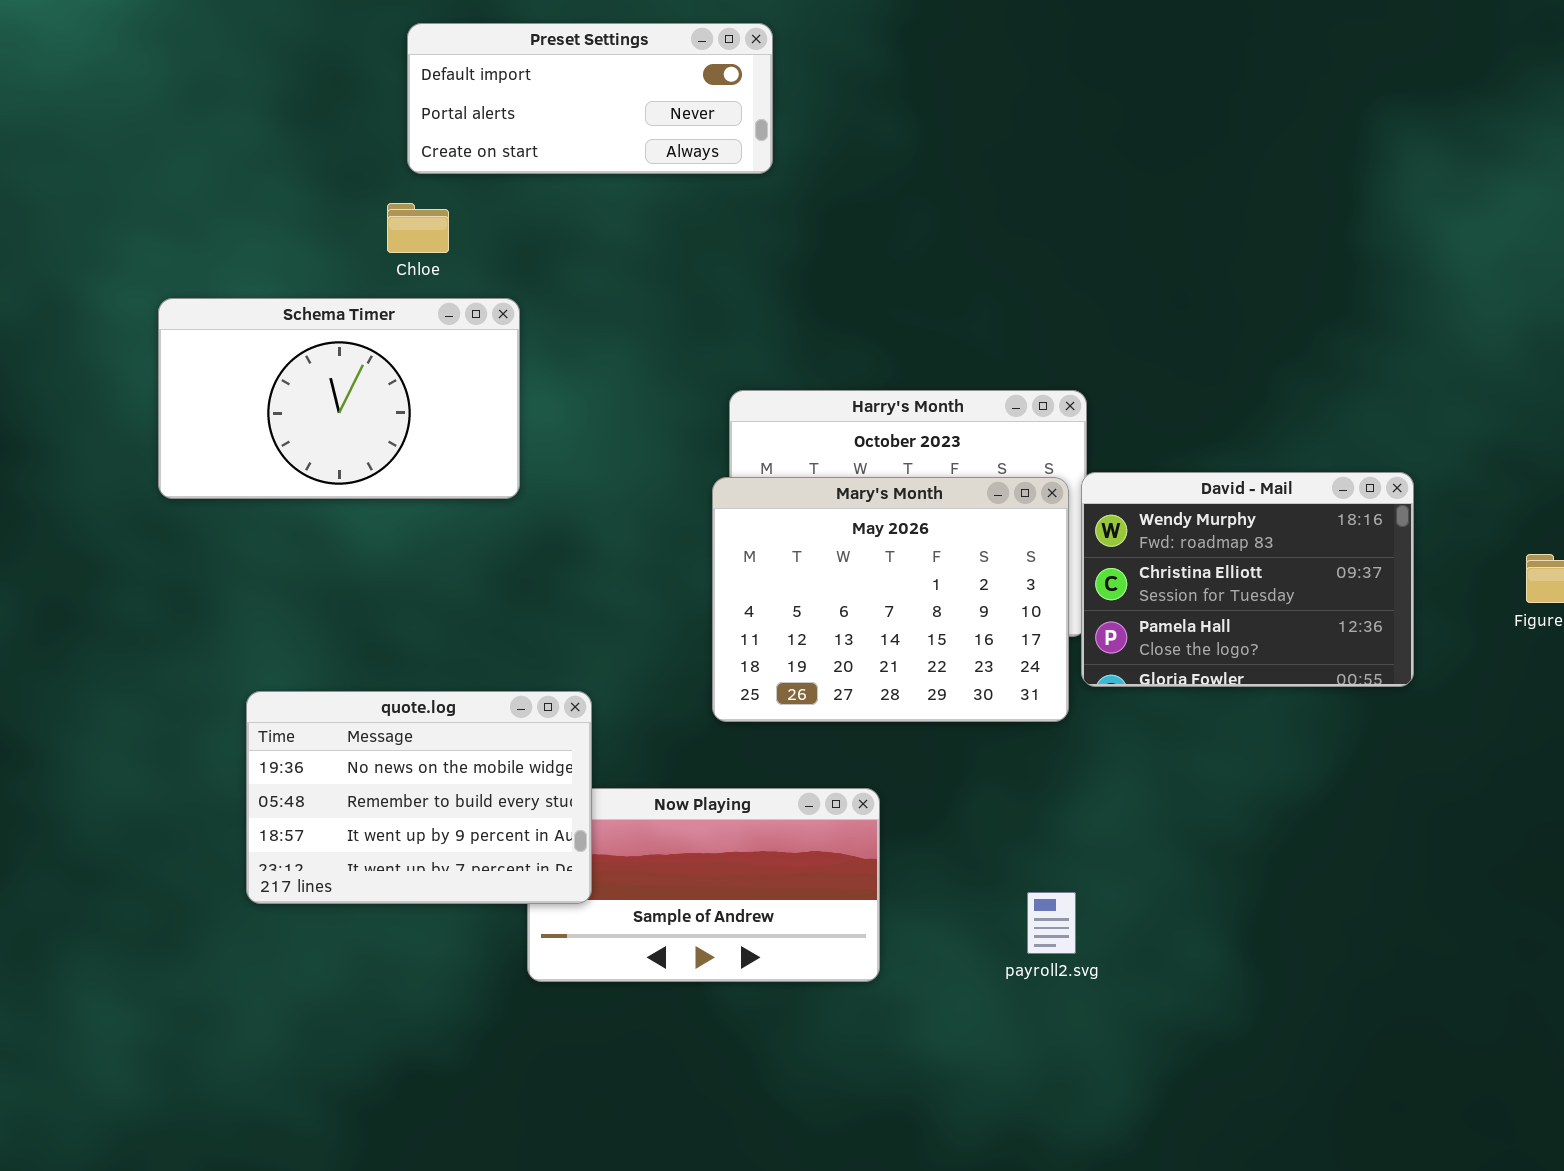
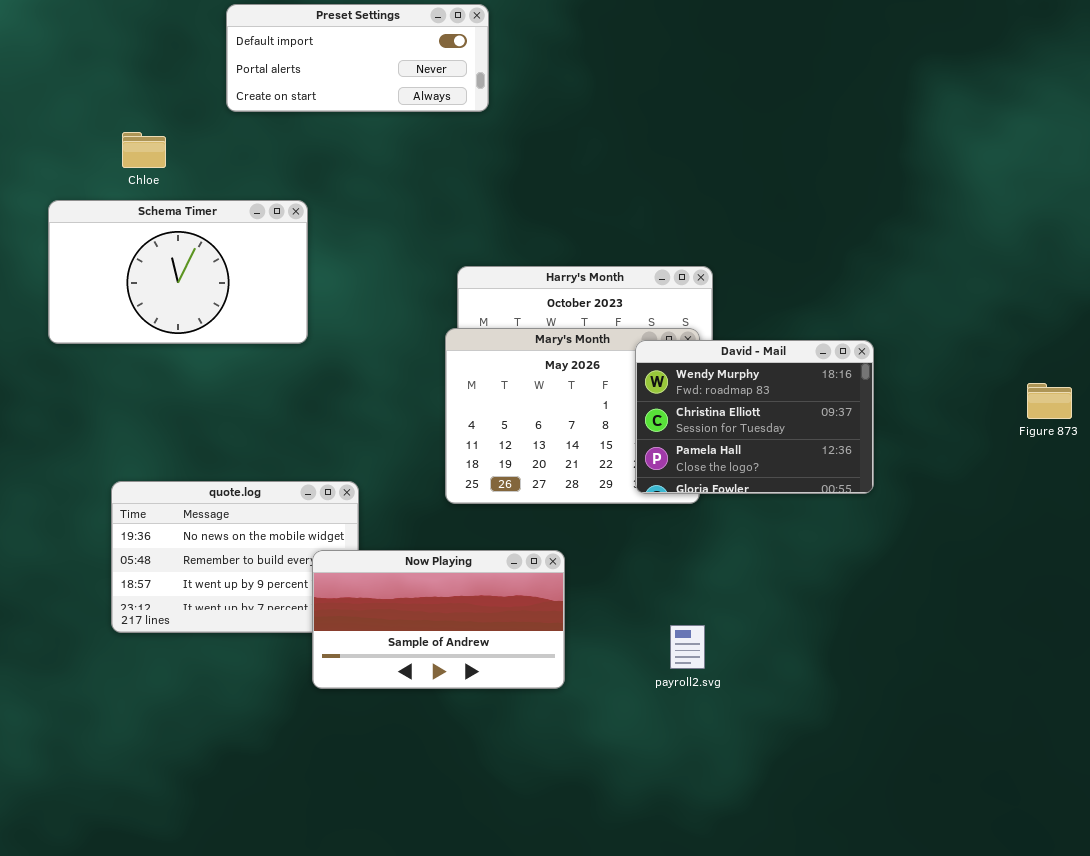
Chloe: [387,203,449,253] -> [122,132,166,168], moved
David - Mail: [1081,472,1414,687] -> [635,340,874,494], moved
Now Playing: [527,788,880,982] -> [312,550,565,689], raised

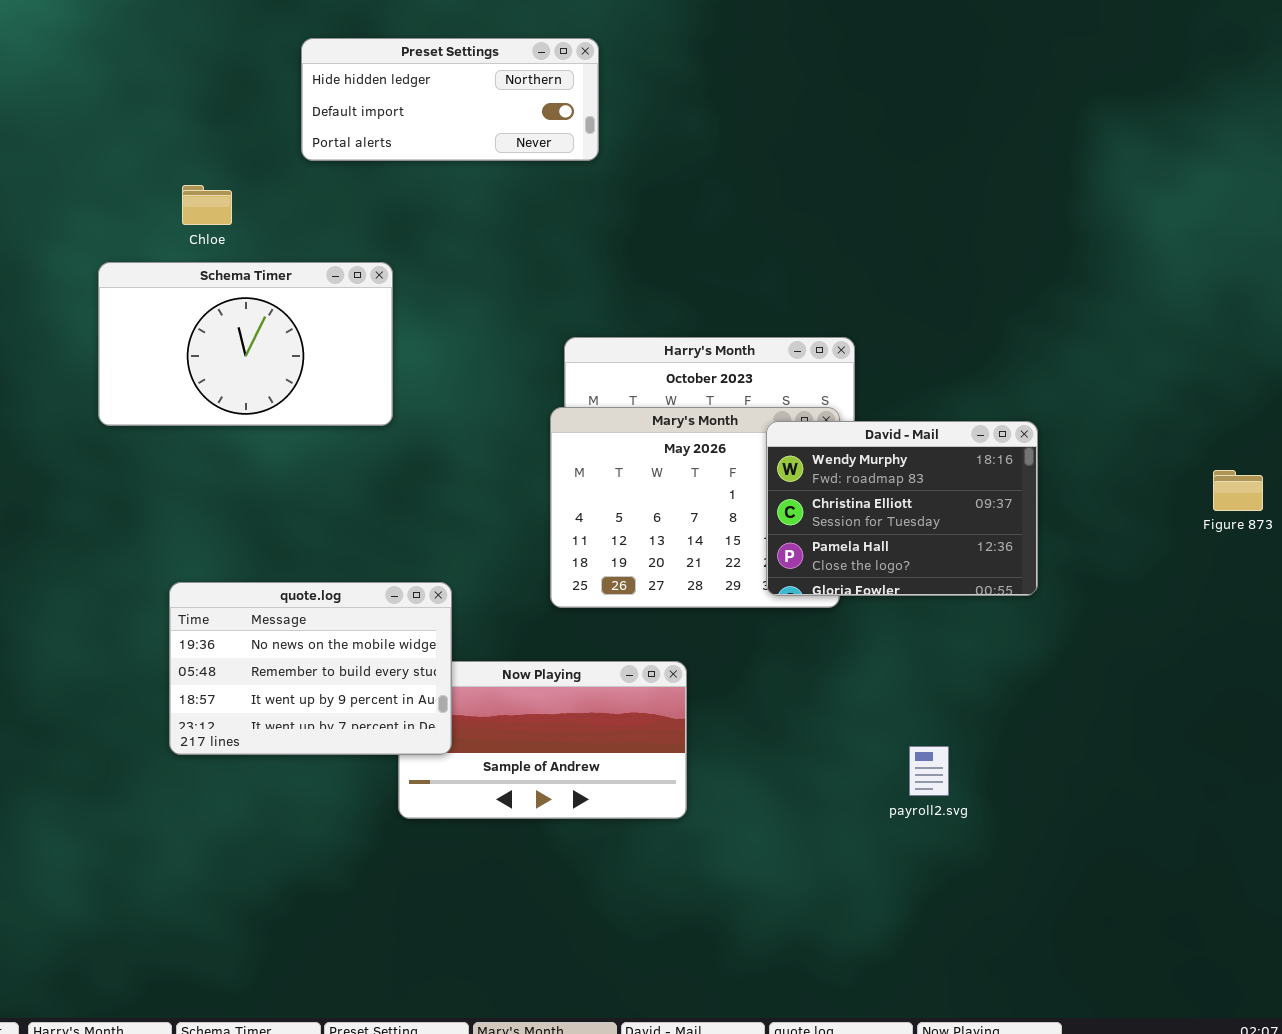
Preset Settings: [226,4,489,112] -> [301,38,599,161], scrolled up 1 row
quote.log: [111,481,359,633] -> [169,582,452,755], raised
payroll2.svg: [670,625,705,669] -> [909,746,949,796], moved

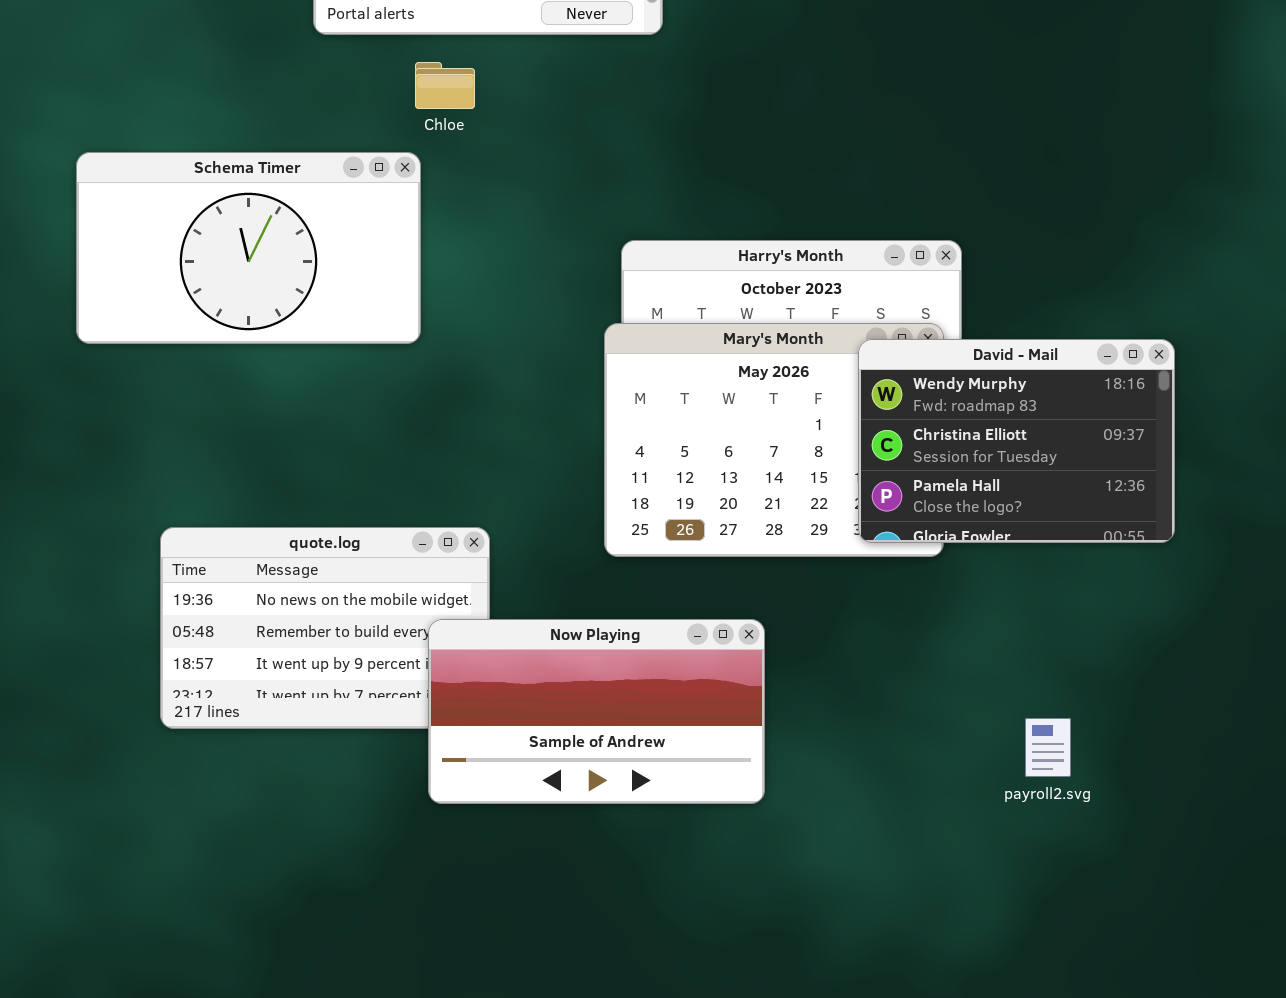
Chloe: [182,185,232,225] -> [415,62,475,109], moved
Now Playing: [398,661,687,819] -> [428,619,765,804], raised

